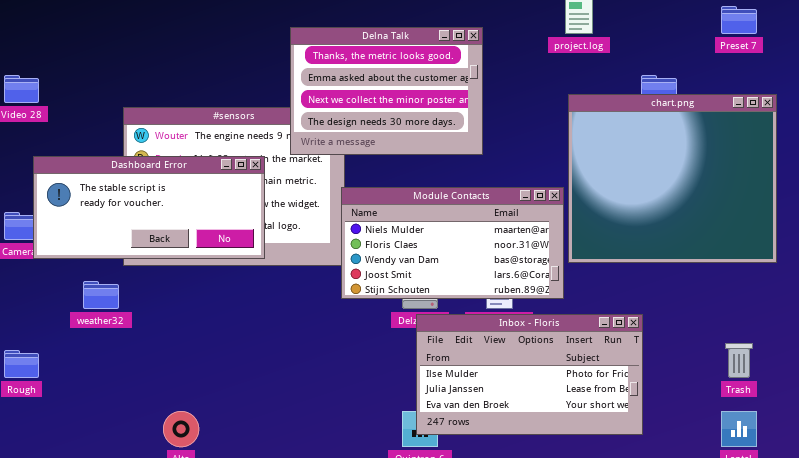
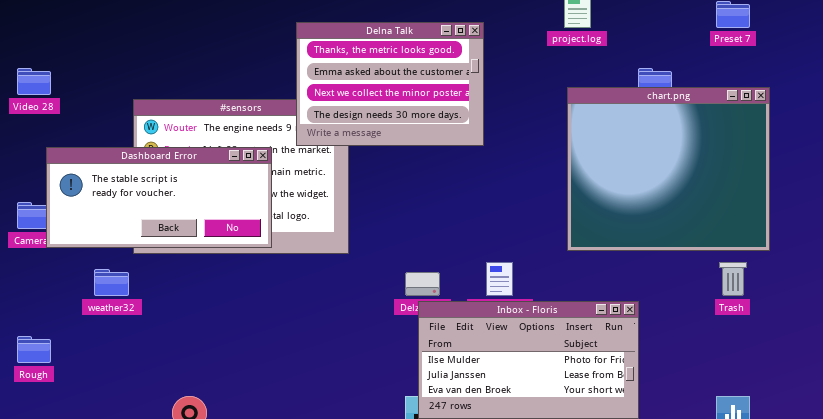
Module Contacts: [341,187,564,299] -> none, closed
Trash: [725,343,753,378] -> [719,262,747,296], moved

